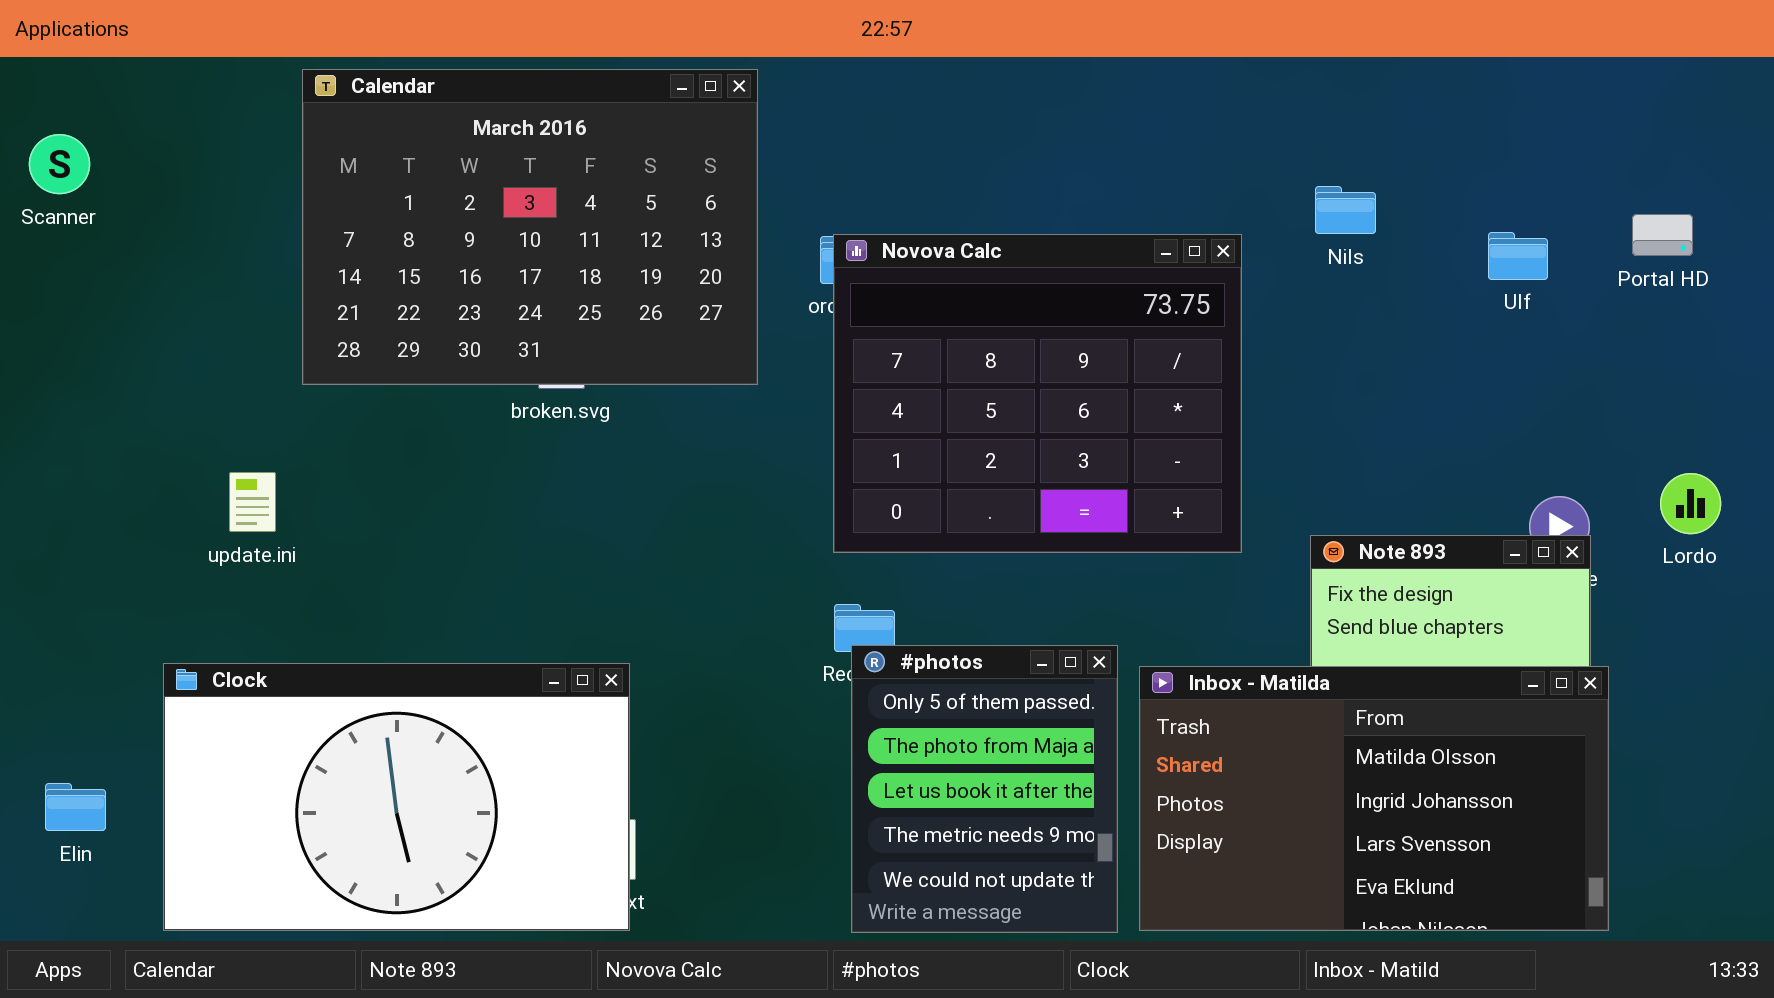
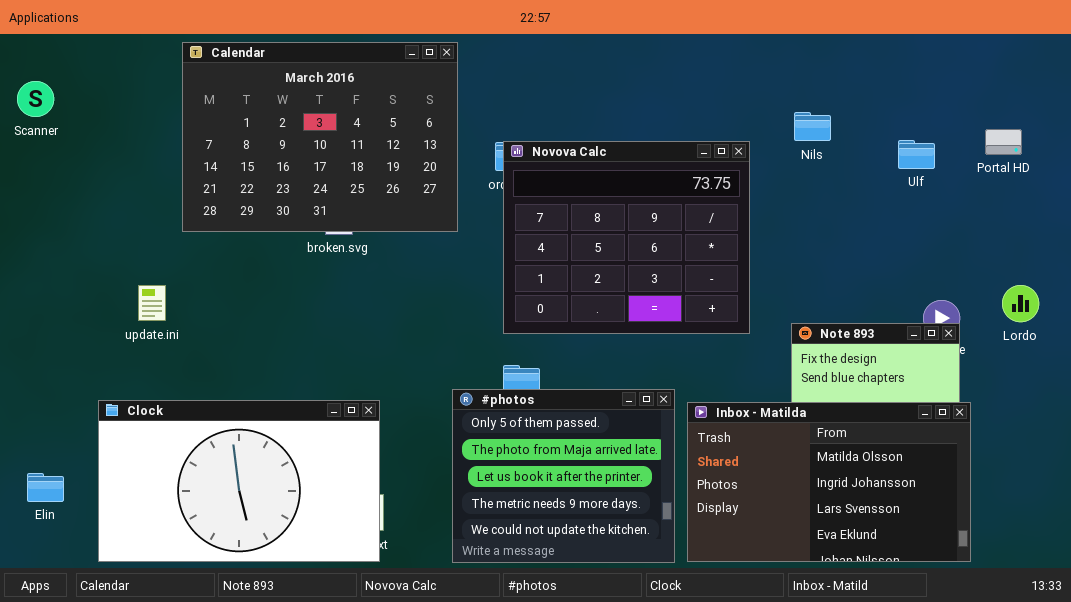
#photos: [851,645,1118,933] -> [452,389,675,563], resized

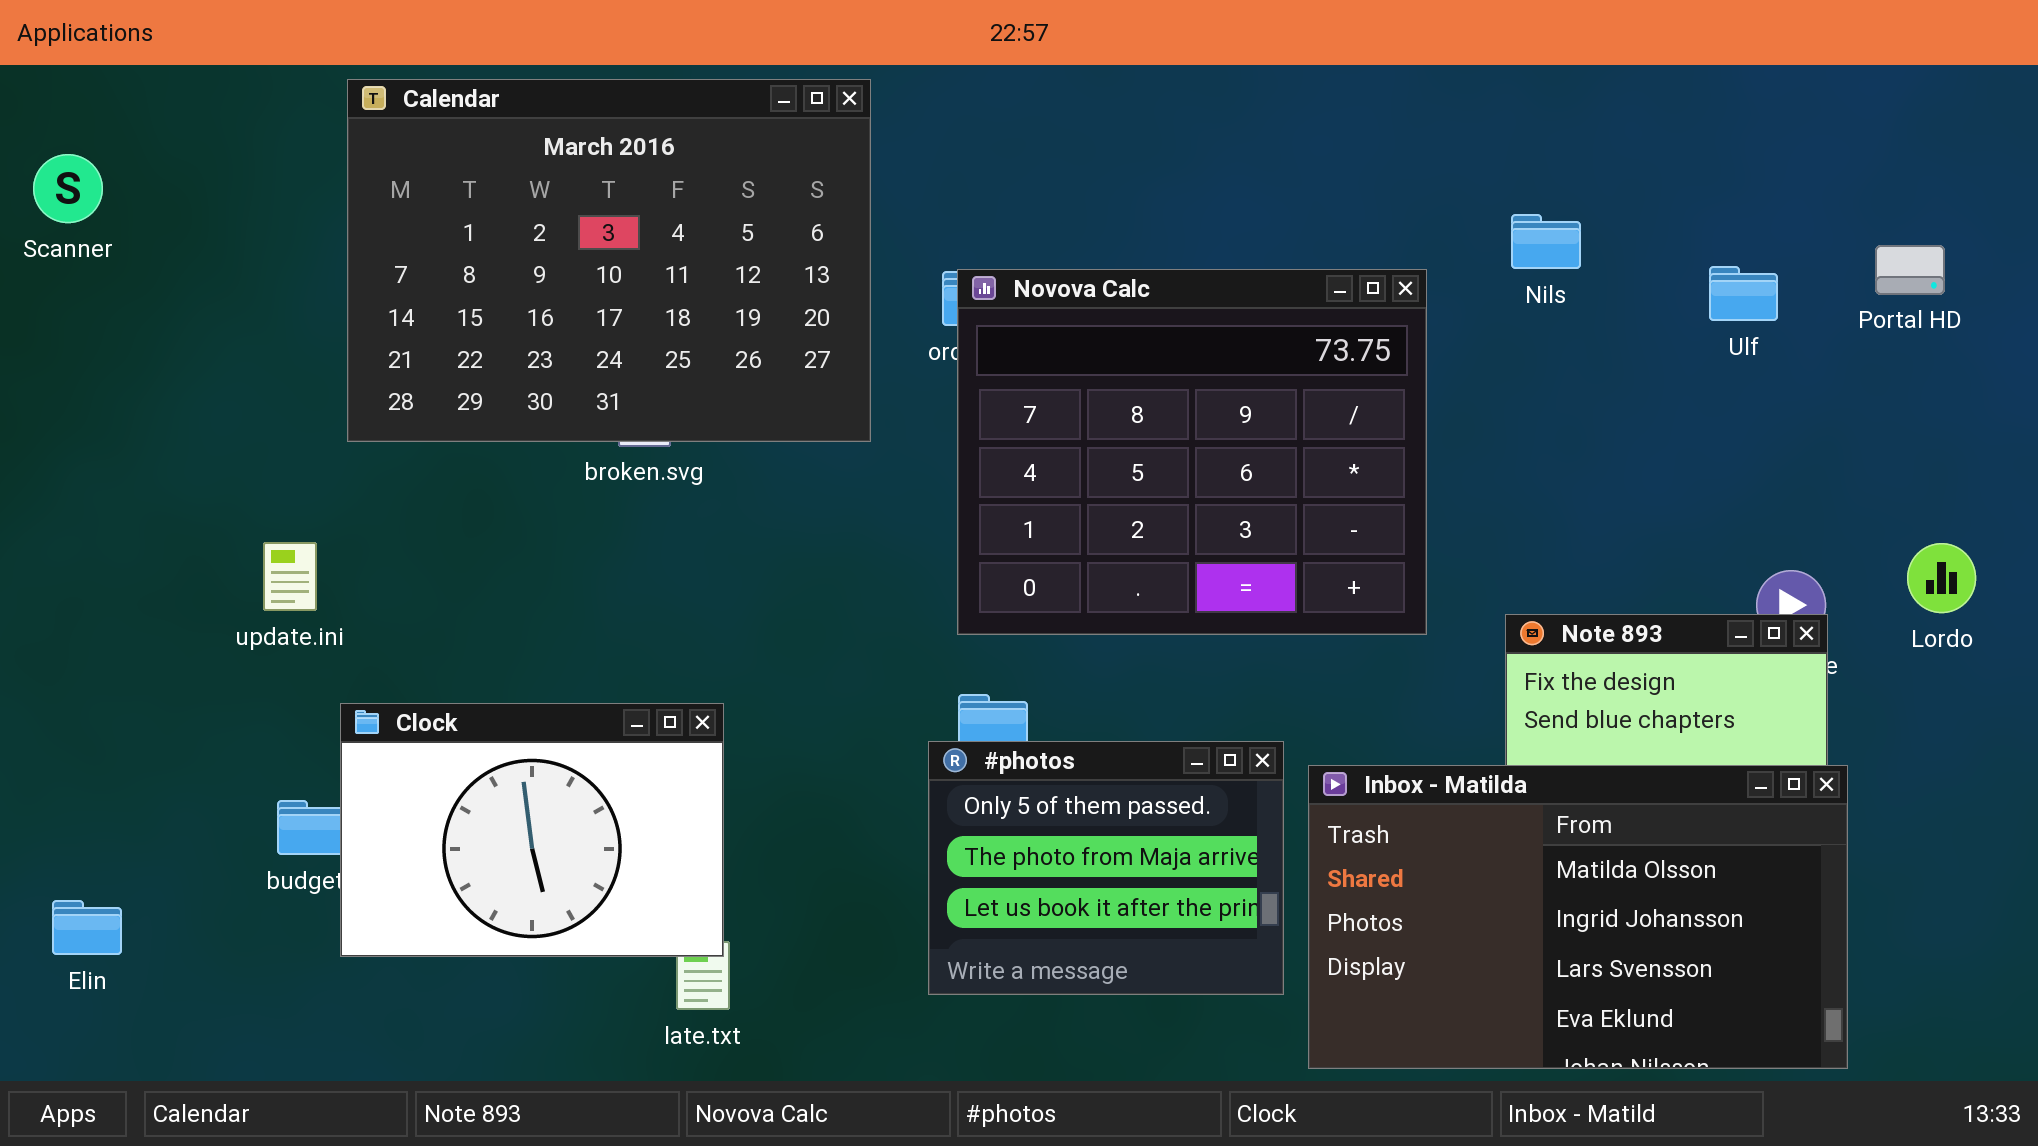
#photos: [452,389,675,563] -> [928,741,1284,995], resized
Clock: [98,400,380,562] -> [340,703,724,957], moved, resized

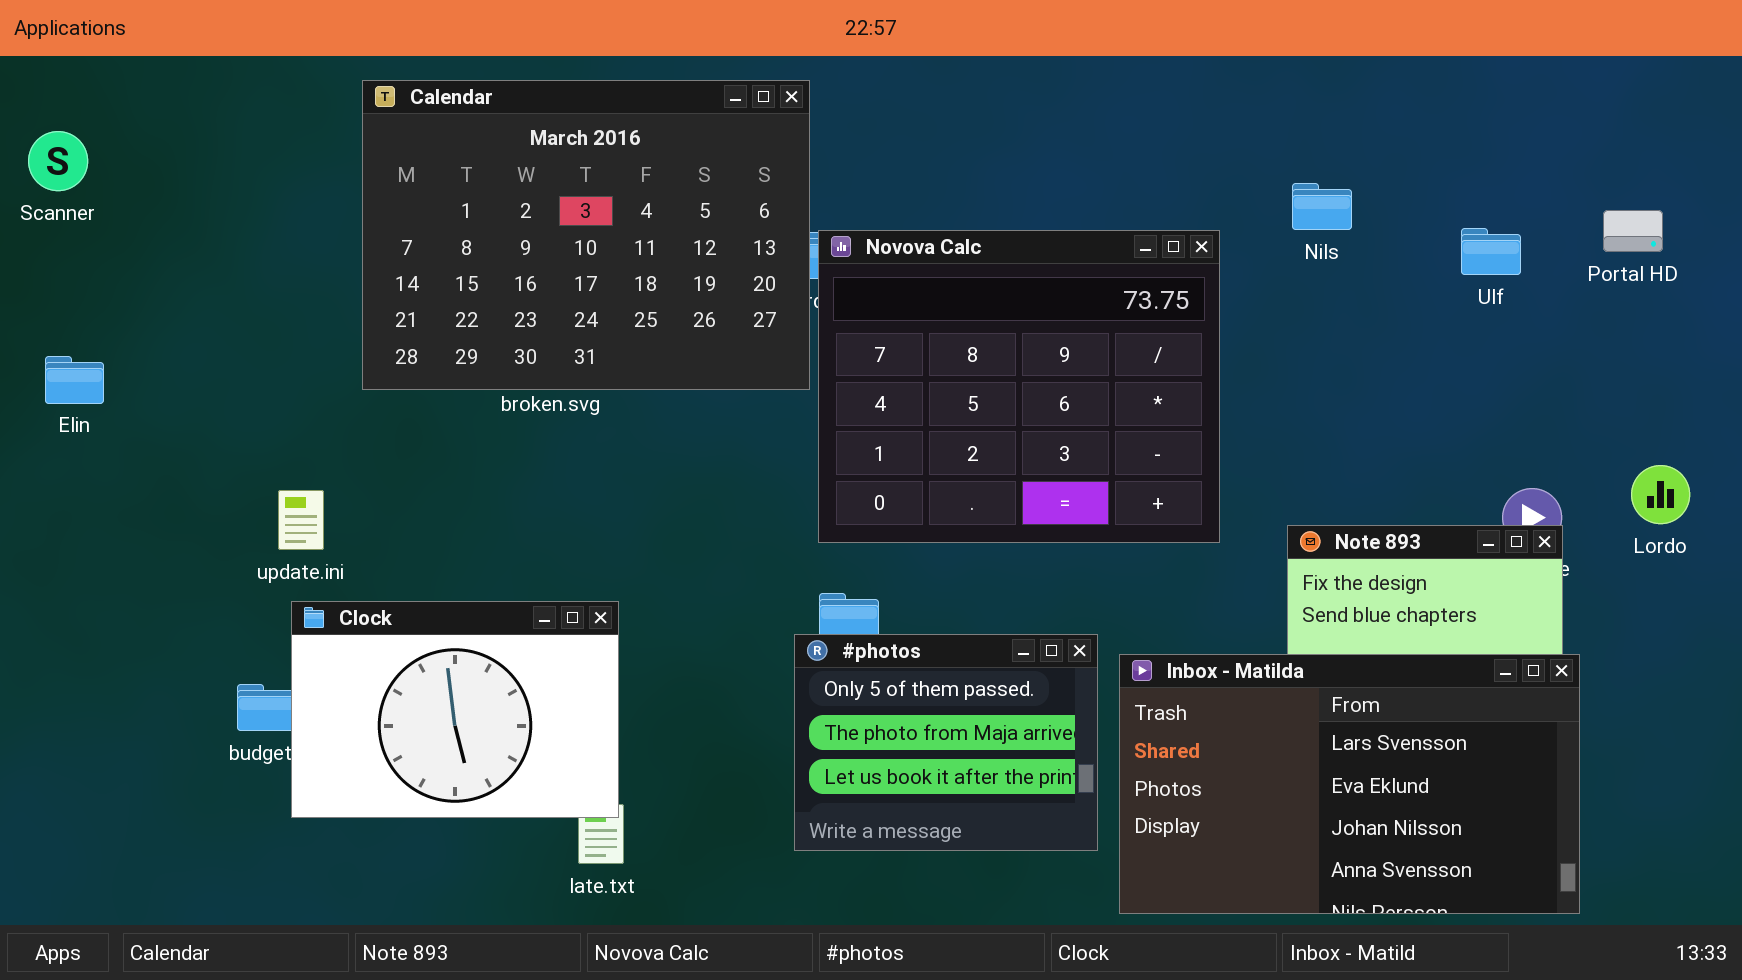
Calendar: [347,79,871,442] -> [362,80,810,390], moved
update.ini: [263,542,317,611] -> [278,490,324,550], moved
Inbox - Matilda: [1308,765,1848,1069] -> [1119,654,1580,914], scrolled down 2 rows
Elin: [52,900,122,955] -> [45,356,104,404], moved

